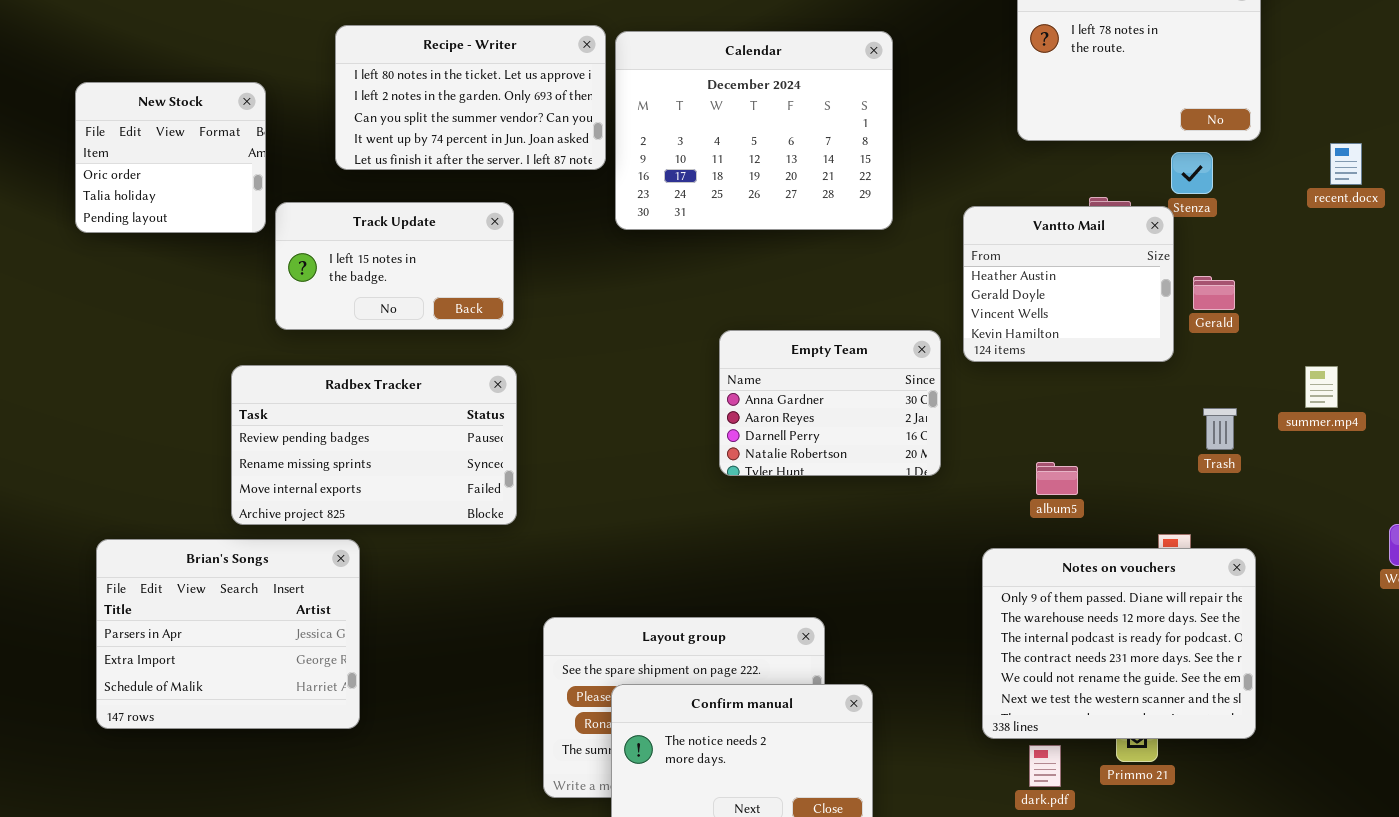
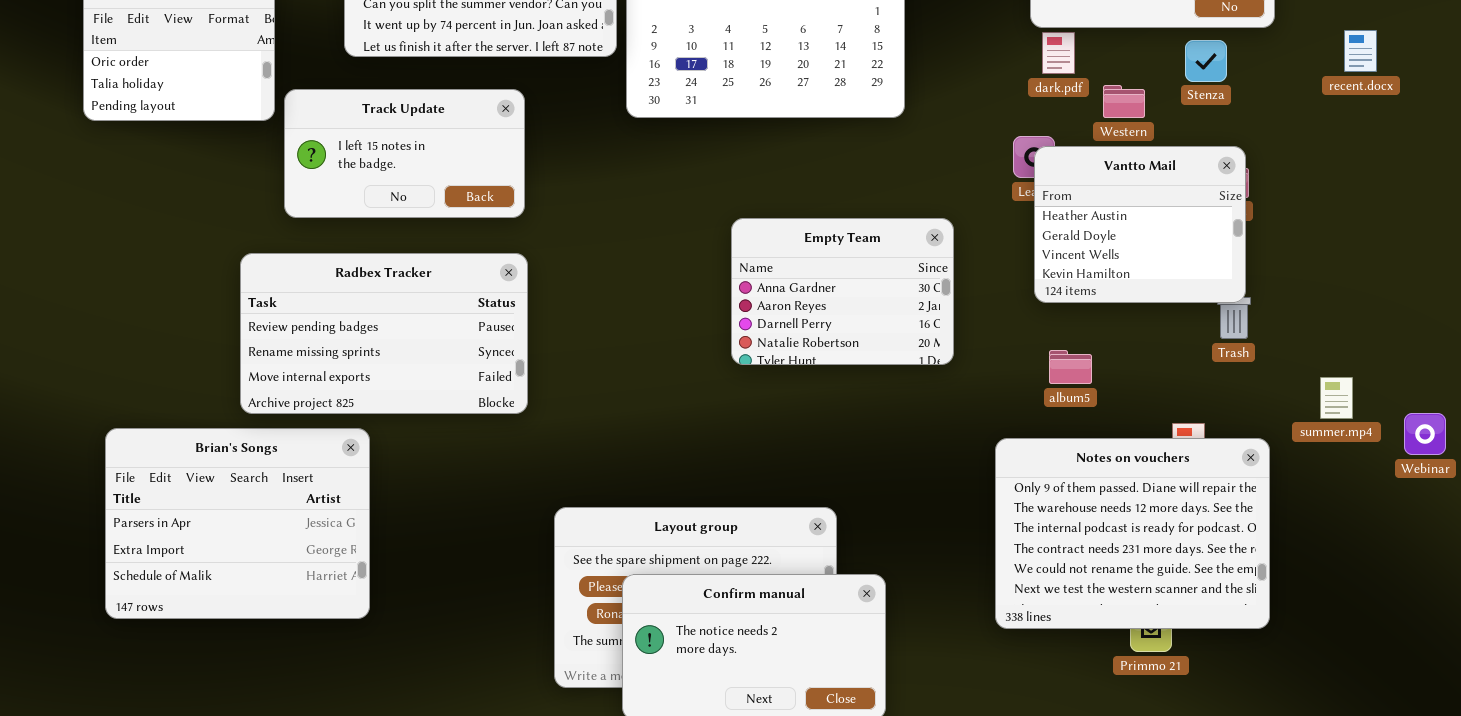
Vantto Mail: [963,206,1174,362] -> [1034,146,1246,303], moved
summer.mp4: [1305,366,1338,408] -> [1320,377,1353,419], moved
dark.pdf: [1029,745,1061,787] -> [1042,32,1075,74], moved

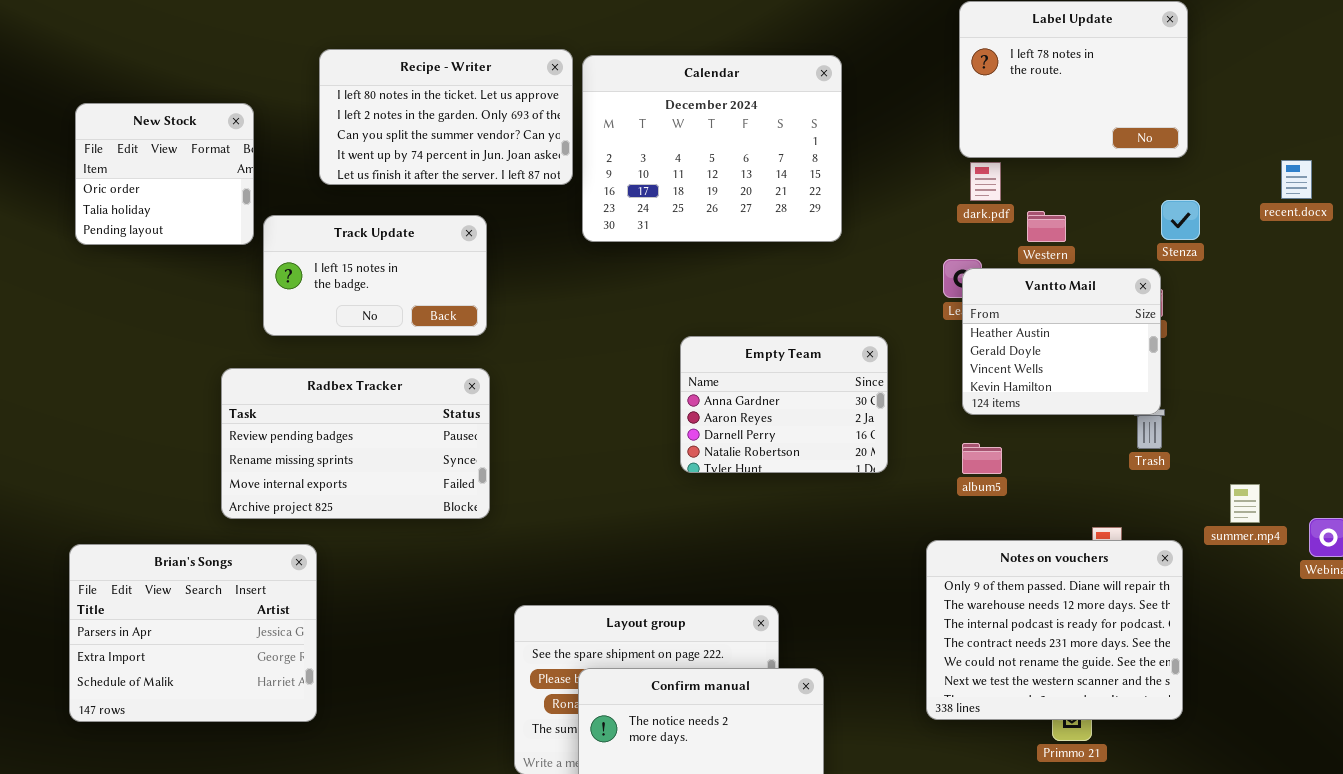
recent.docx: [1344,30,1377,72] -> [1281,160,1312,199], moved
Stenza: [1185,40,1227,82] -> [1161,200,1200,240], moved
album5: [1049,350,1092,384] -> [962,443,1002,474], moved
Brian's Songs: [105,428,370,619] -> [69,544,317,722], moved

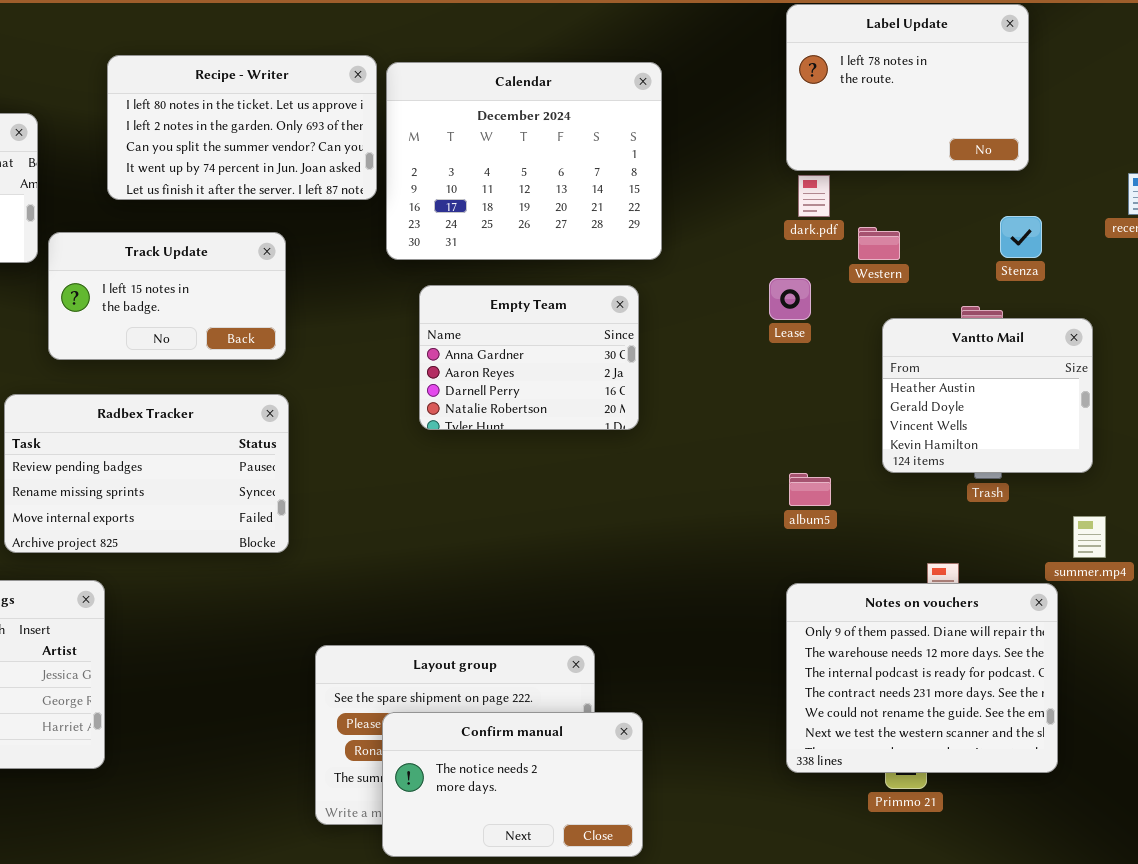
Vantto Mail: [962,268,1161,415] -> [882,318,1093,473], moved
Empty Team: [680,336,888,473] -> [419,285,639,430], moved
Notes on vouchers: [926,540,1183,720] -> [786,583,1058,773], moved

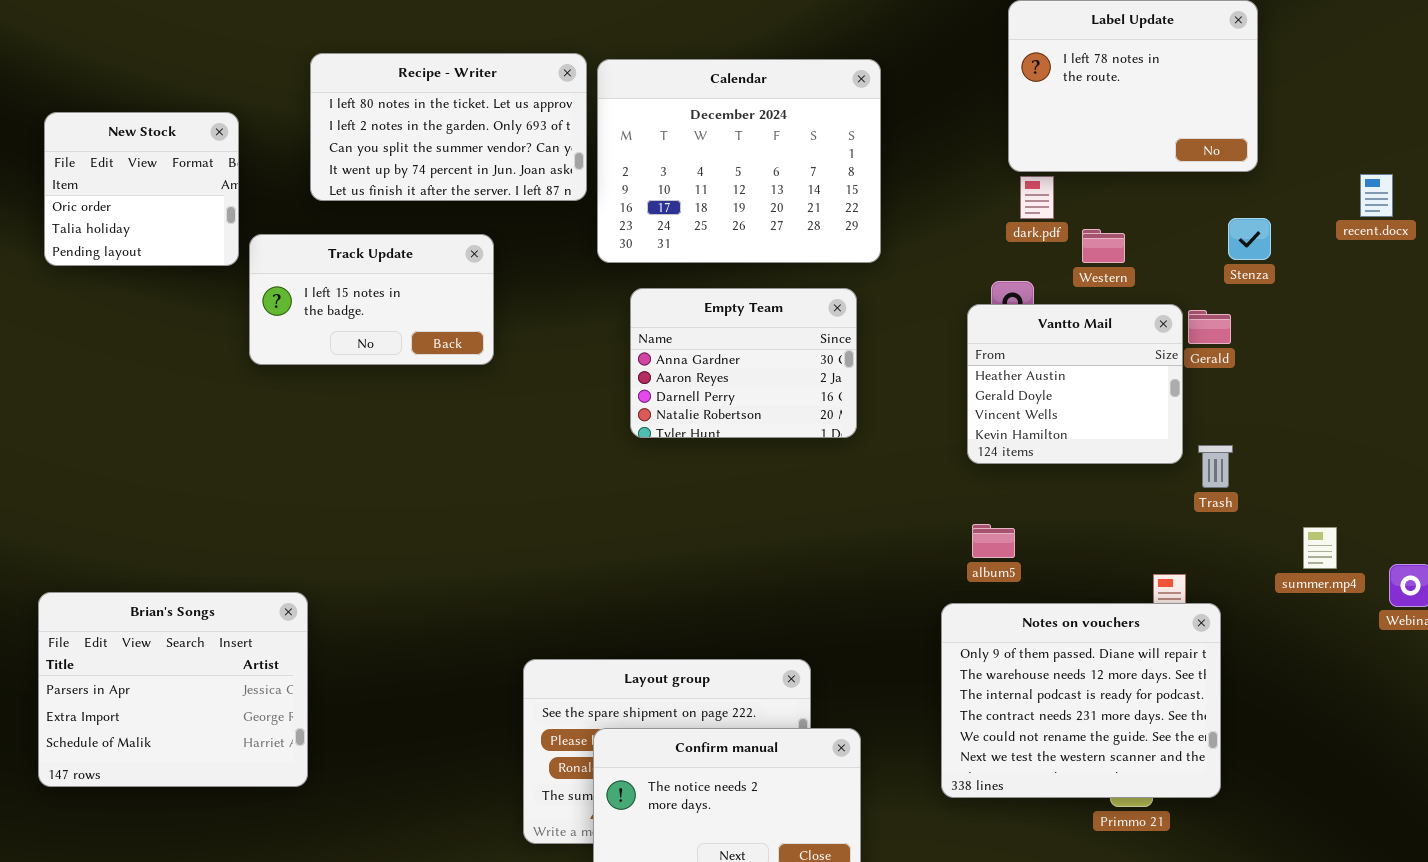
Vantto Mail: [882,318,1093,473] -> [967,304,1183,464], moved
Radbex Tracker: [4,394,289,553] -> none, closed
album5: [789,473,831,506] -> [972,524,1015,558], moved
Notes on vouchers: [786,583,1058,773] -> [941,603,1221,798], moved

